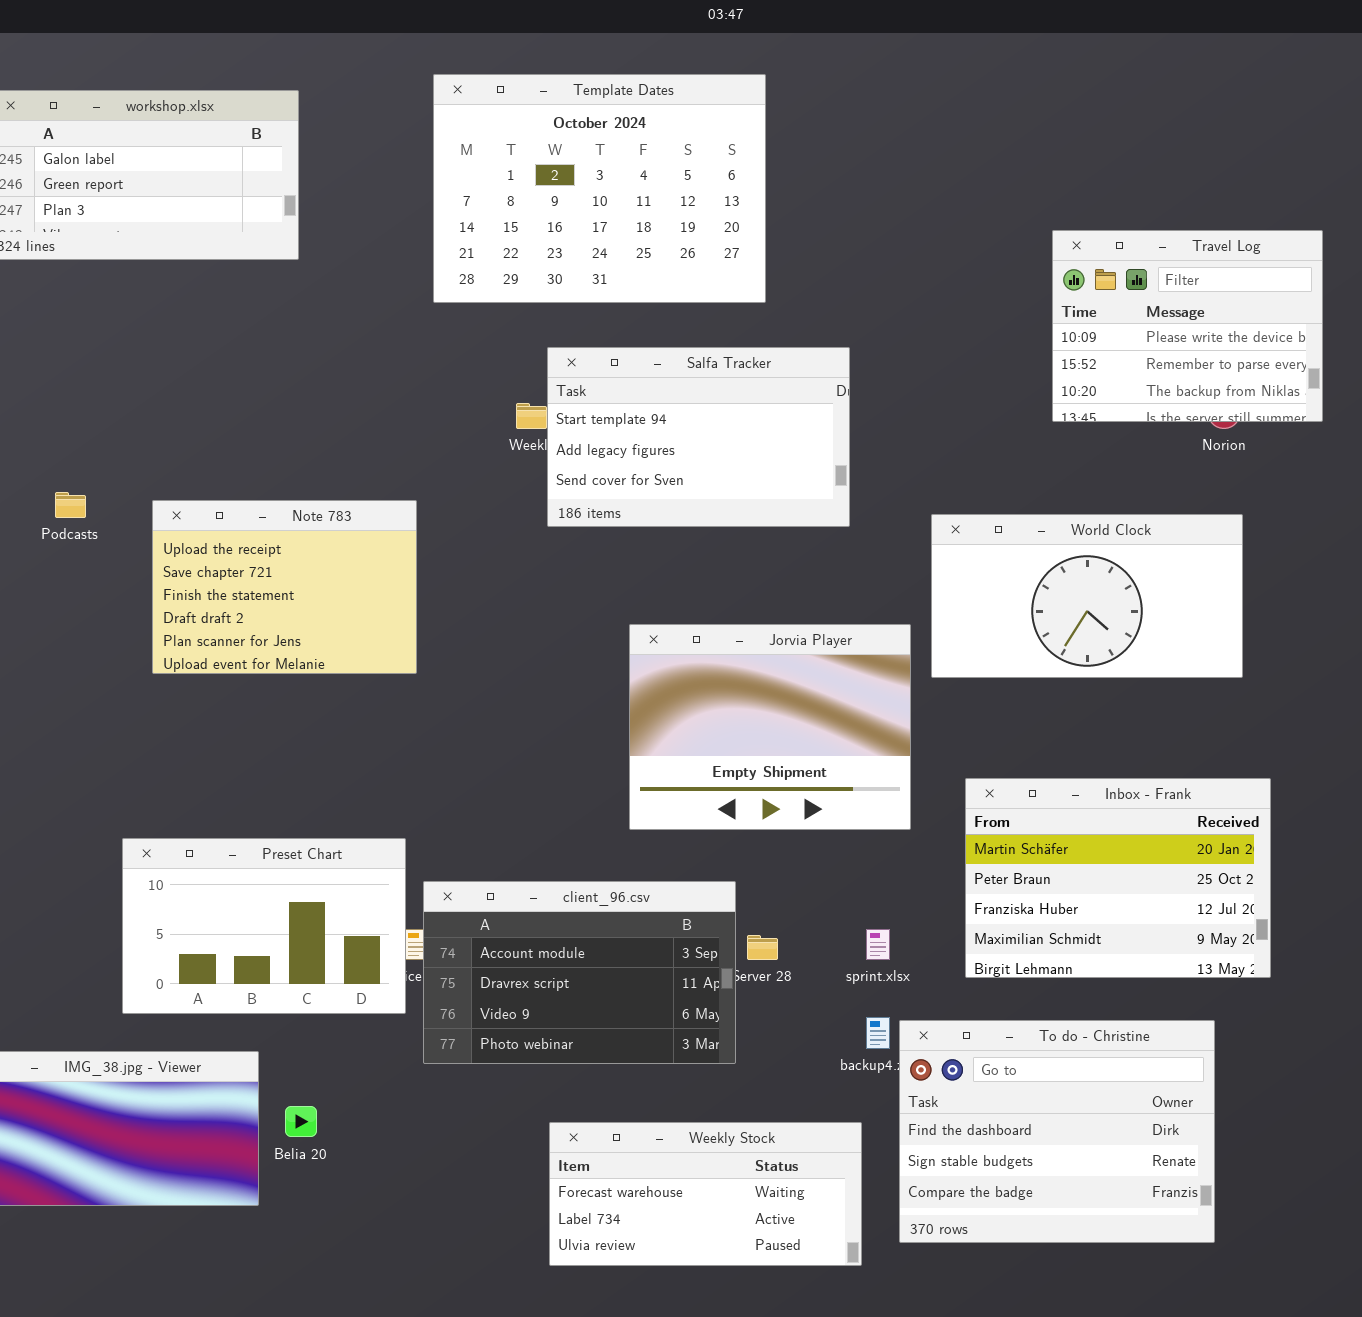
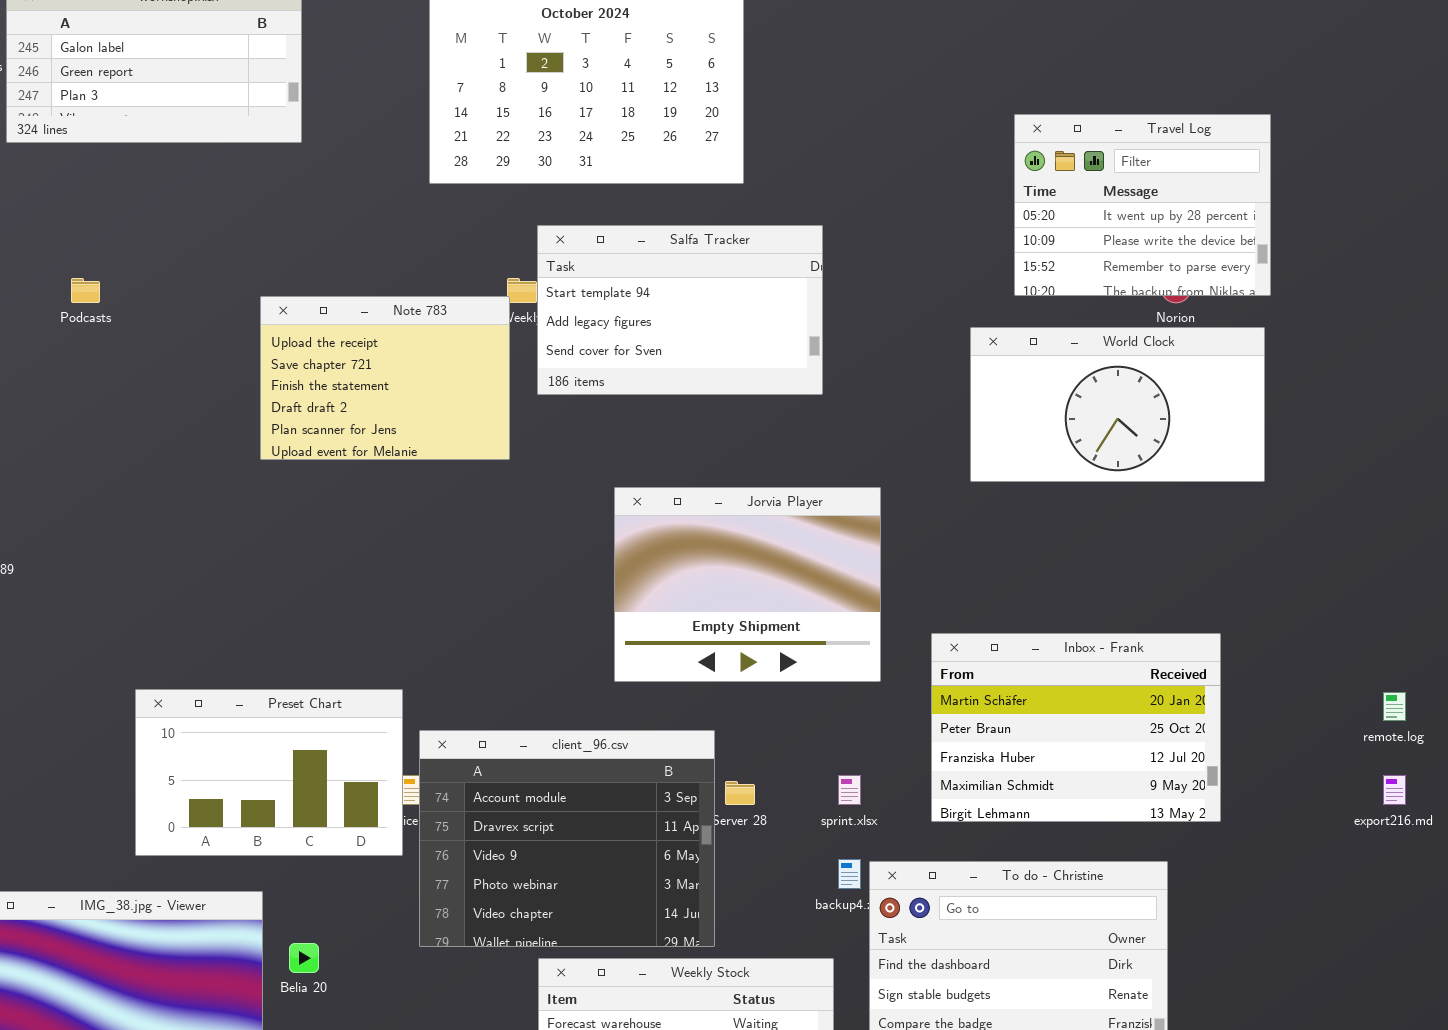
Travel Log: [1052,230,1323,422] -> [1014,114,1271,296], scrolled up 1 row
Podcasts: [55,492,86,518] -> [71,278,100,303], moved
Note 783: [152,500,417,674] -> [260,296,510,460], moved
World Clock: [931,514,1243,678] -> [970,327,1265,482], moved
client_96.csv: [423,881,736,1064] -> [419,730,715,947], resized

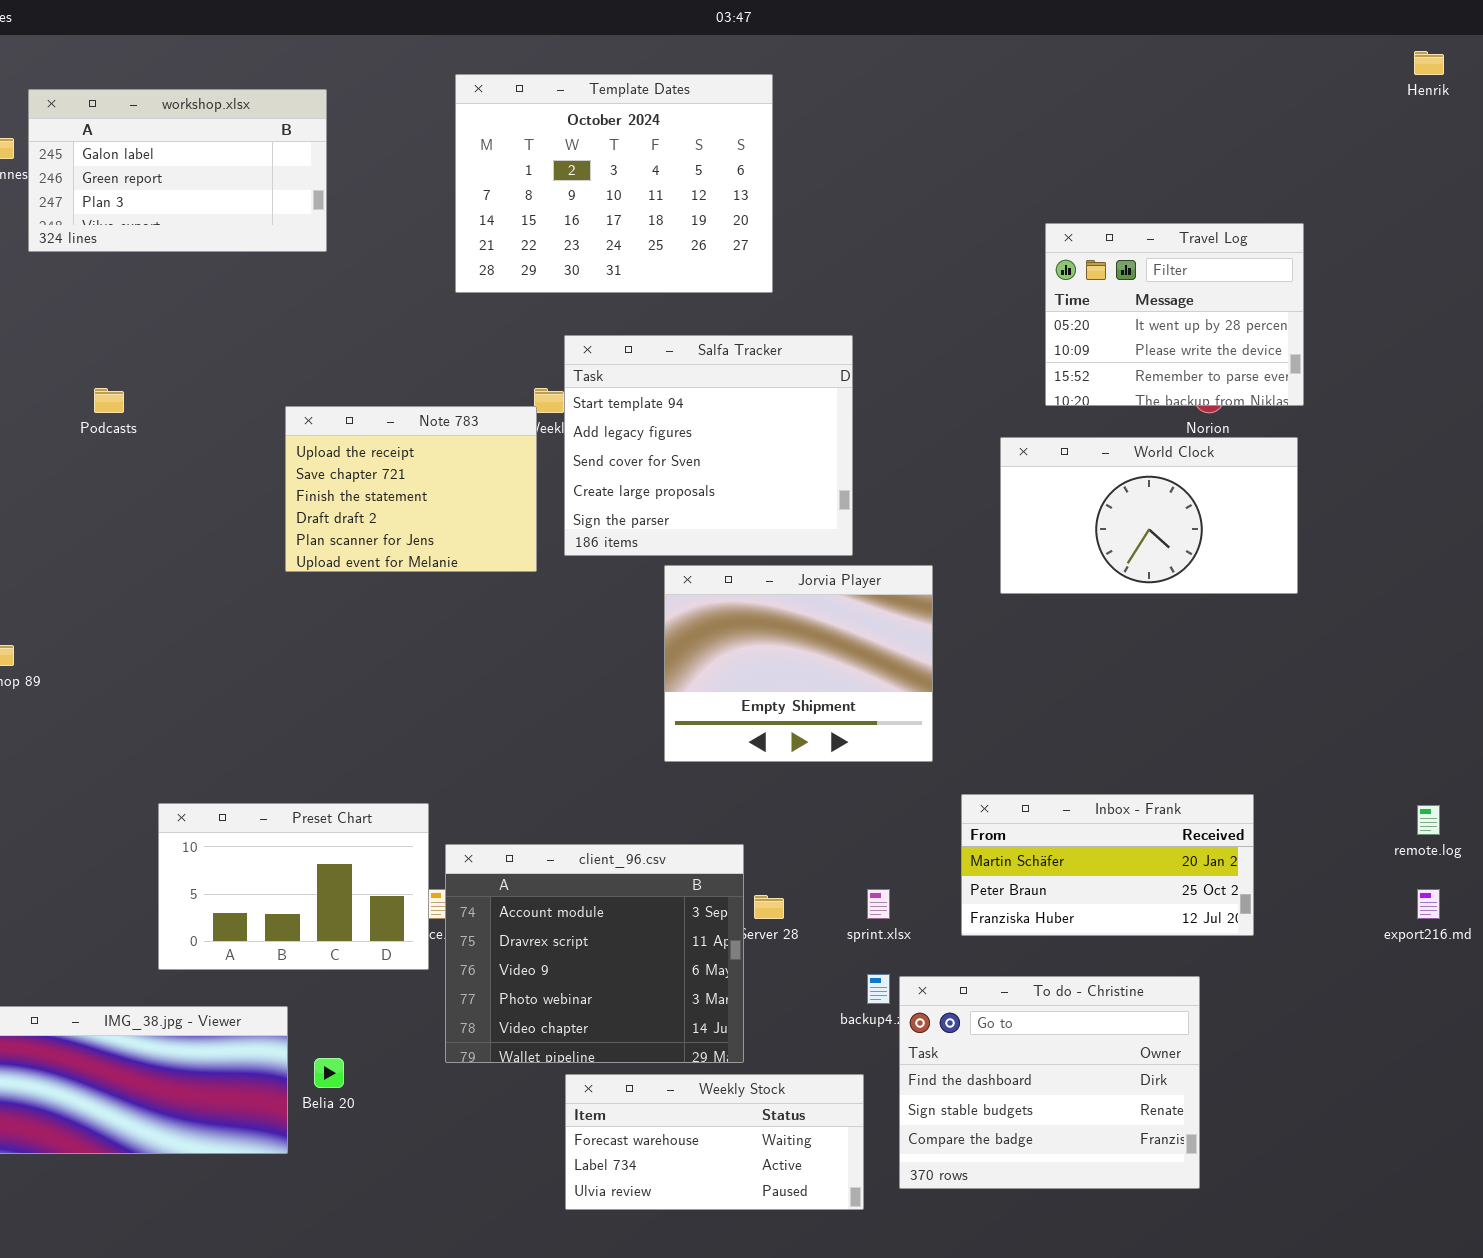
Salfa Tracker: [537,225,823,395] -> [564,335,853,556], resized
Jorvia Player: [614,487,881,682] -> [664,565,933,762], moved
Inbox - Frank: [931,633,1221,822] -> [961,794,1254,936], resized

